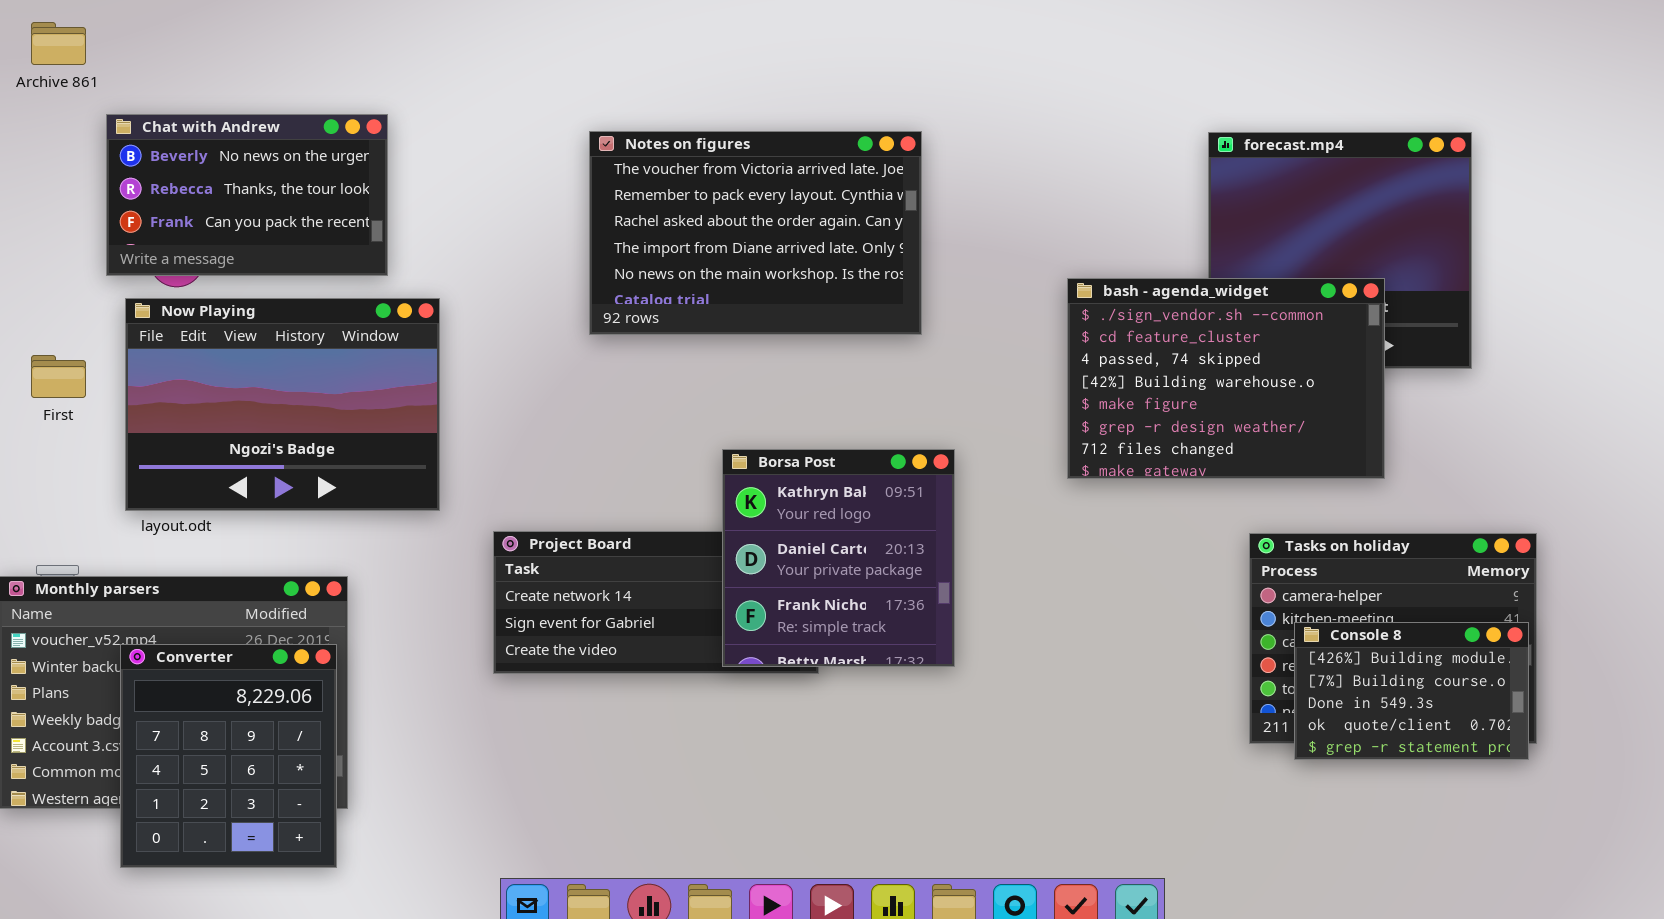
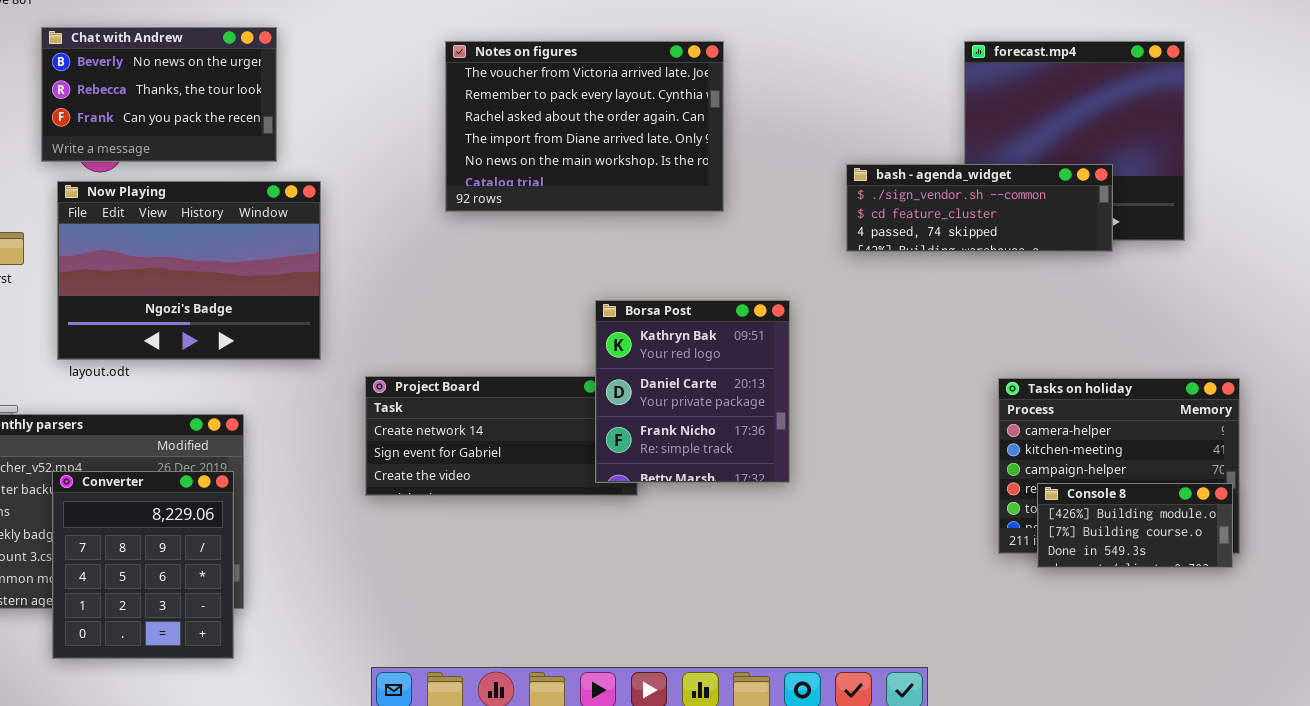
bash - agenda_widget: [1067,278,1385,479] -> [846,164,1113,252], resized
Borsa Post: [722,449,955,667] -> [595,300,790,483], moved
Console 8: [1294,622,1529,760] -> [1037,483,1233,568], resized

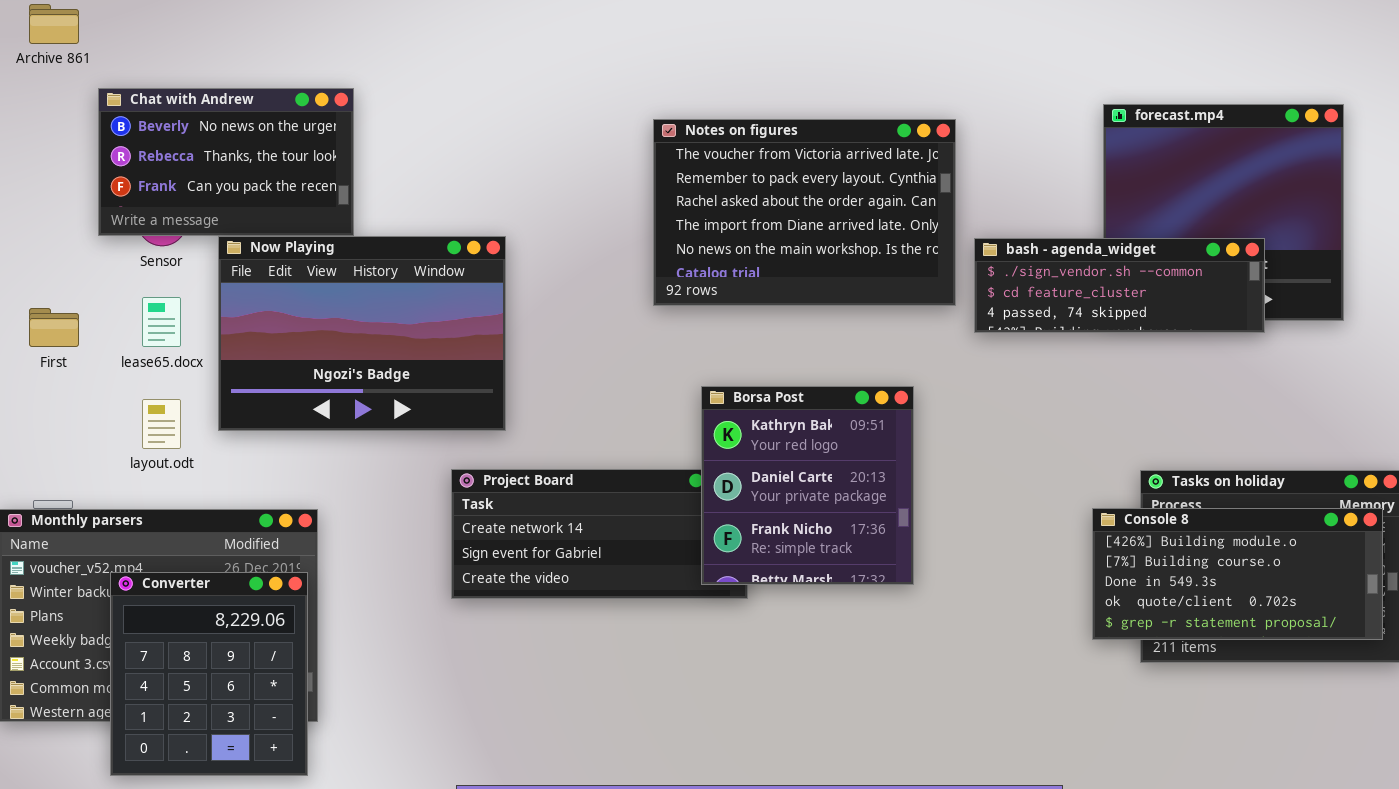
Notes on figures: [445,41,724,212] -> [653,119,956,306], moved
Now Playing: [57,181,321,360] -> [218,236,506,431], moved
Console 8: [1037,483,1233,568] -> [1092,508,1383,640], moved, resized

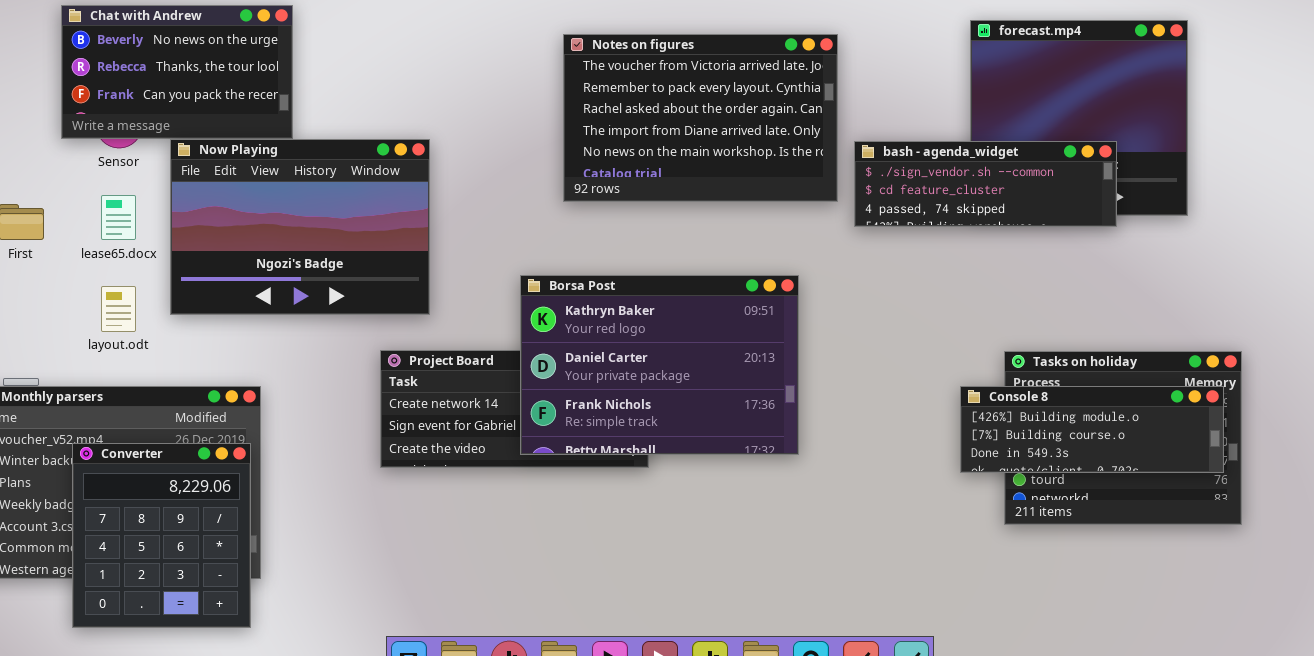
Borsa Post: [701,386,914,585] -> [520,275,799,455], resized
Console 8: [1092,508,1383,640] -> [960,386,1224,473], resized

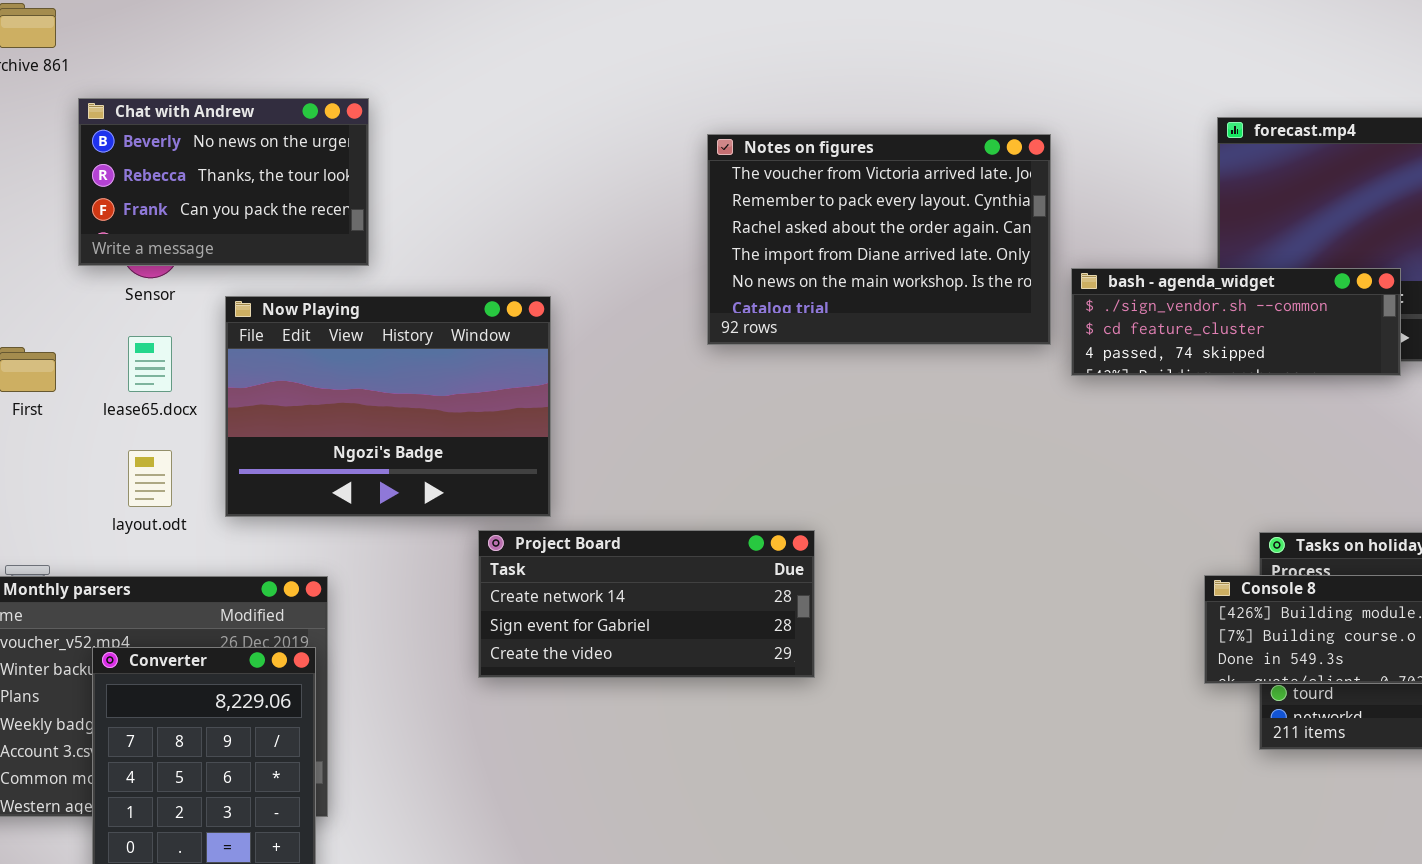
Now Playing: [170,139,430,315] -> [225,296,551,517], moved
Borsa Post: [520,275,799,455] -> none, closed

